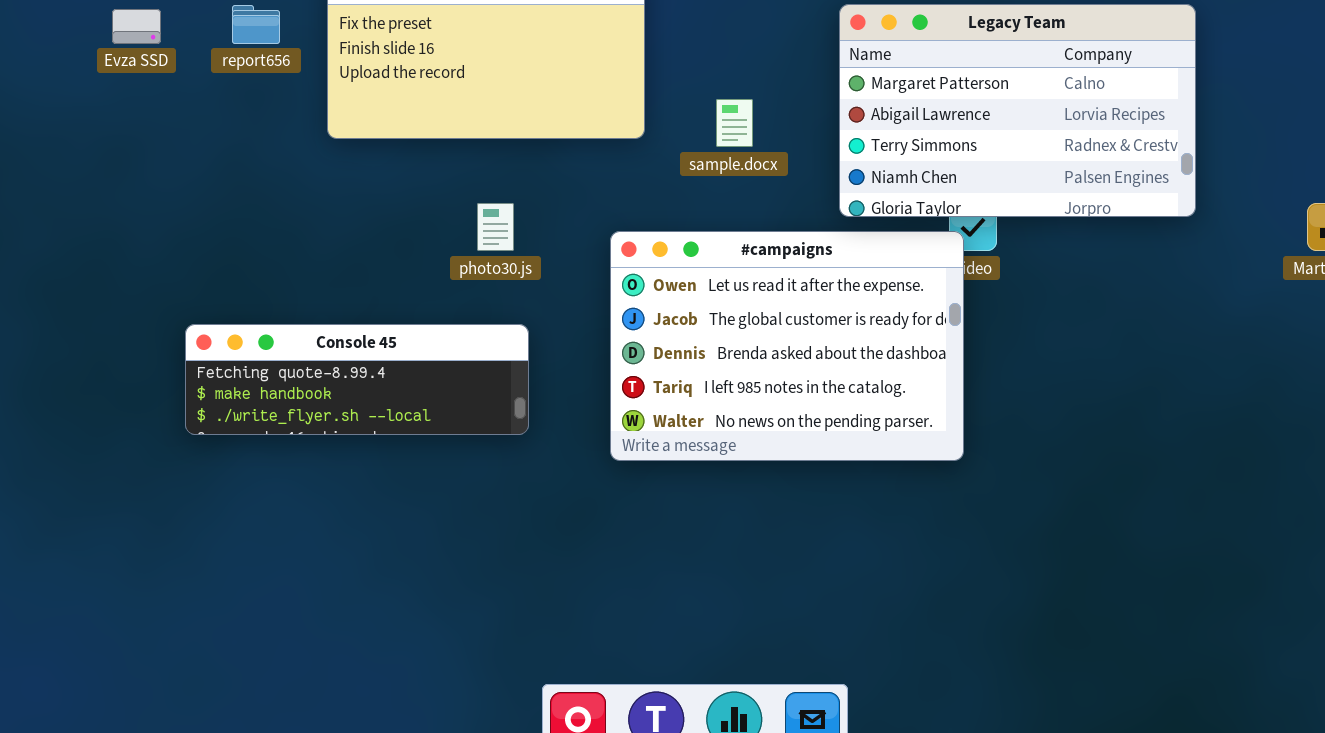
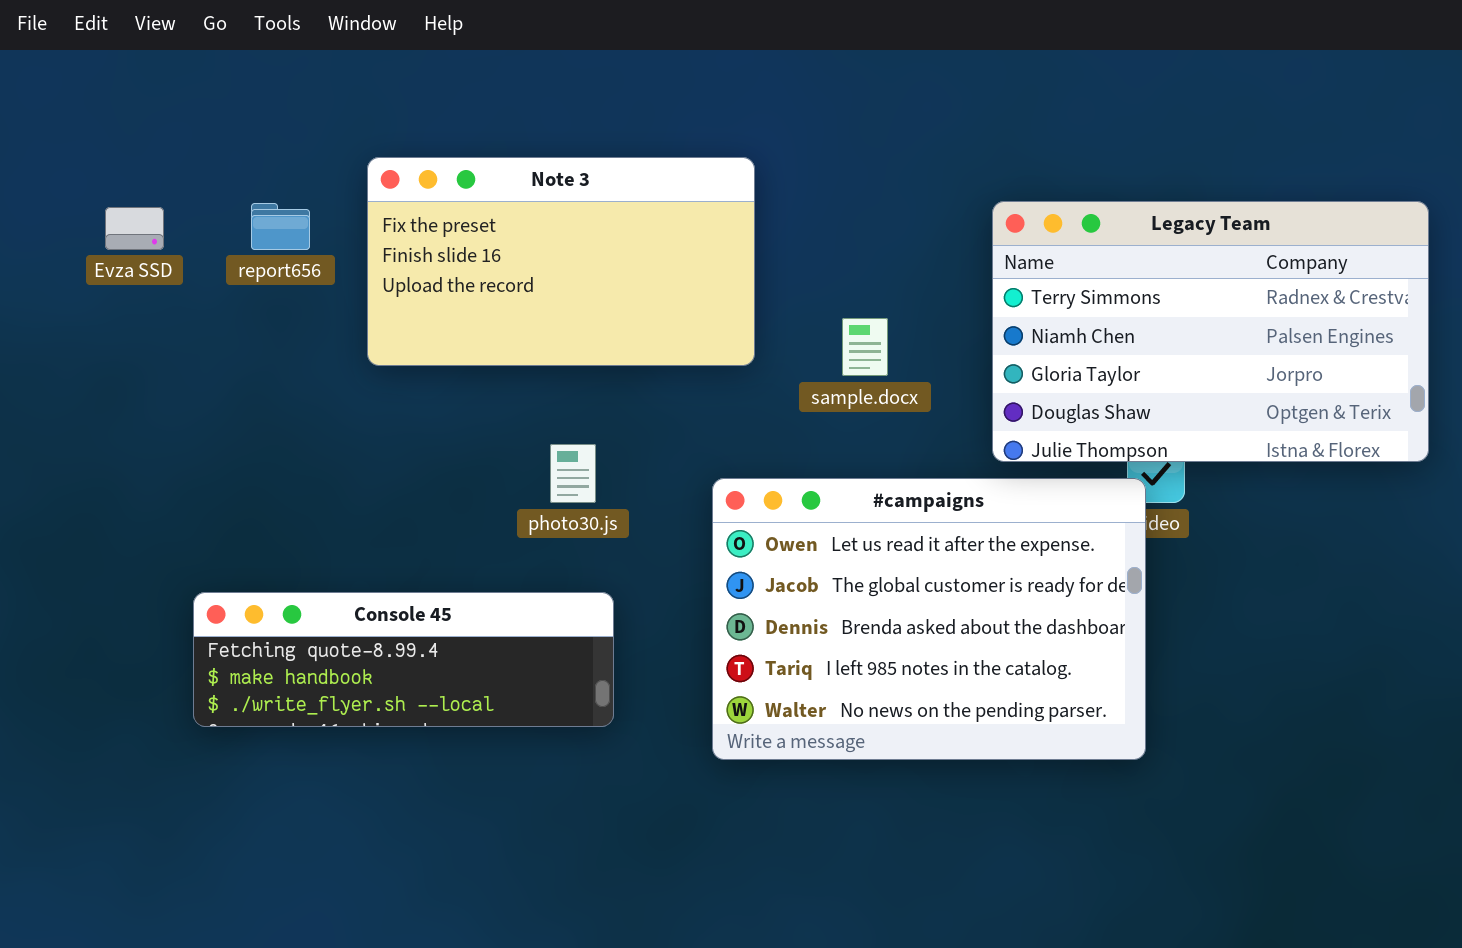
Legacy Team: [839,4,1196,217] -> [992,201,1429,462], scrolled down 2 rows

